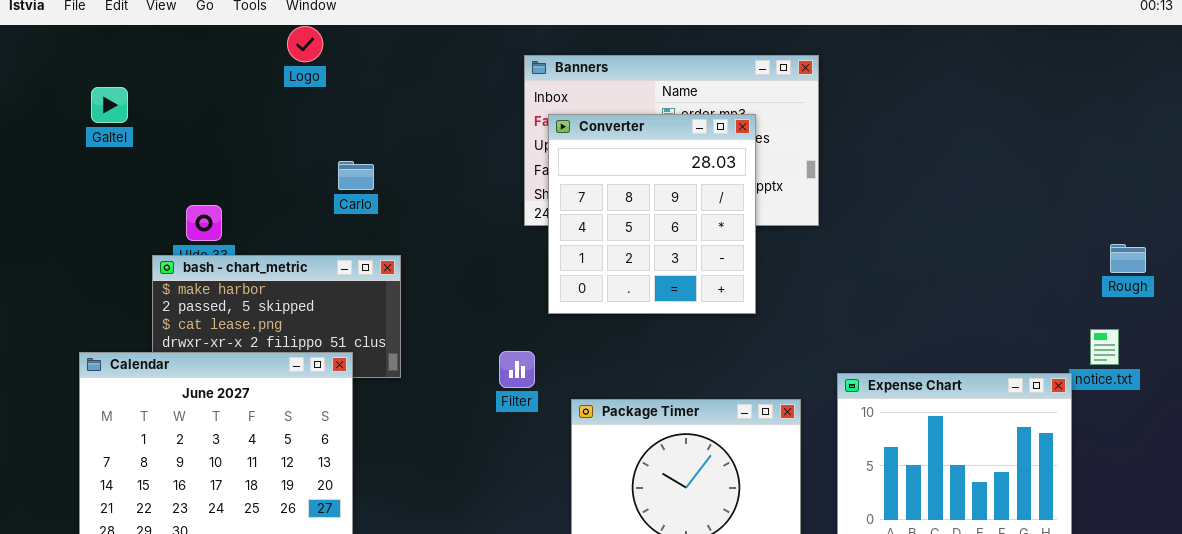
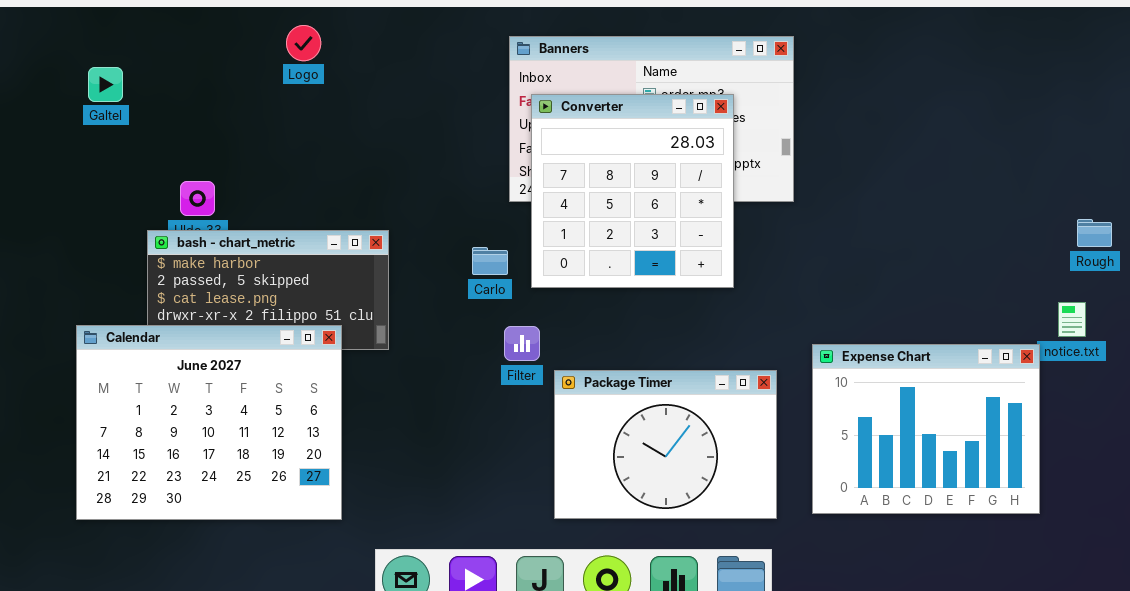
Logo: [287,26,323,62] -> [286,25,321,61], moved
Carlo: [338,161,374,190] -> [472,247,508,275], moved
Filter: [499,351,535,388] -> [504,326,540,361], moved

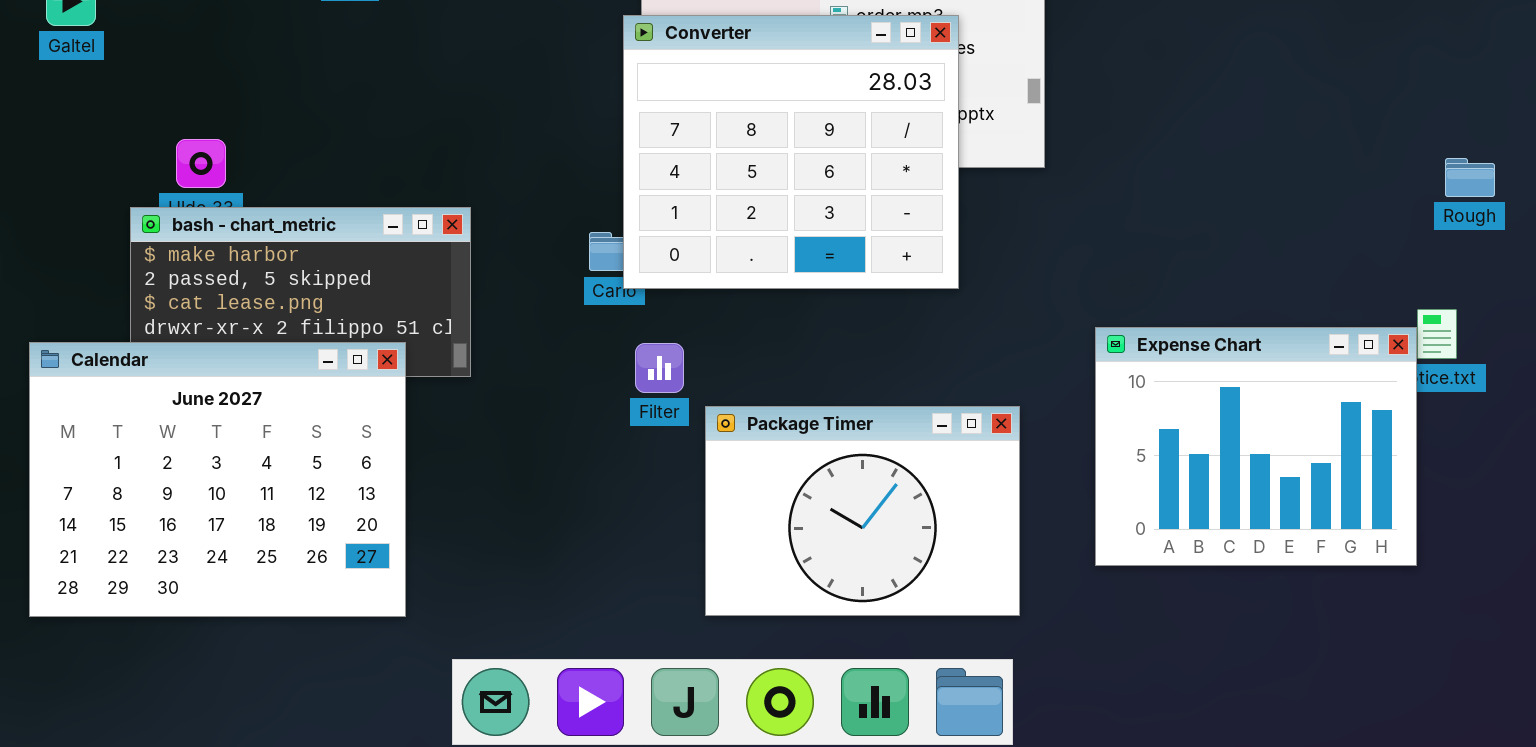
Converter: [531,94,734,288] -> [623,15,959,289], resized
Rough: [1077,219,1112,247] -> [1445,158,1495,197], moved
Expense Chart: [812,344,1040,514] -> [1095,327,1417,566], moved

